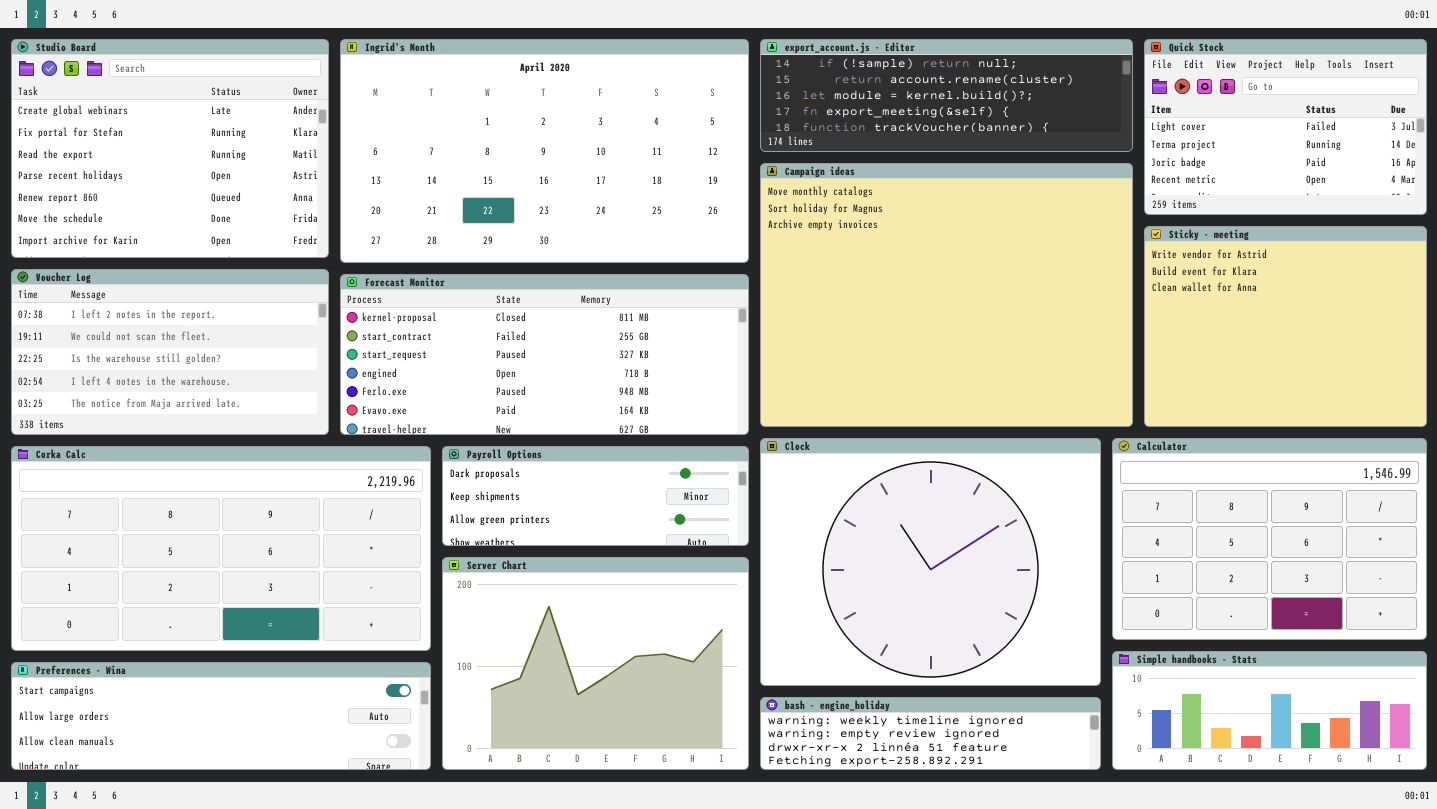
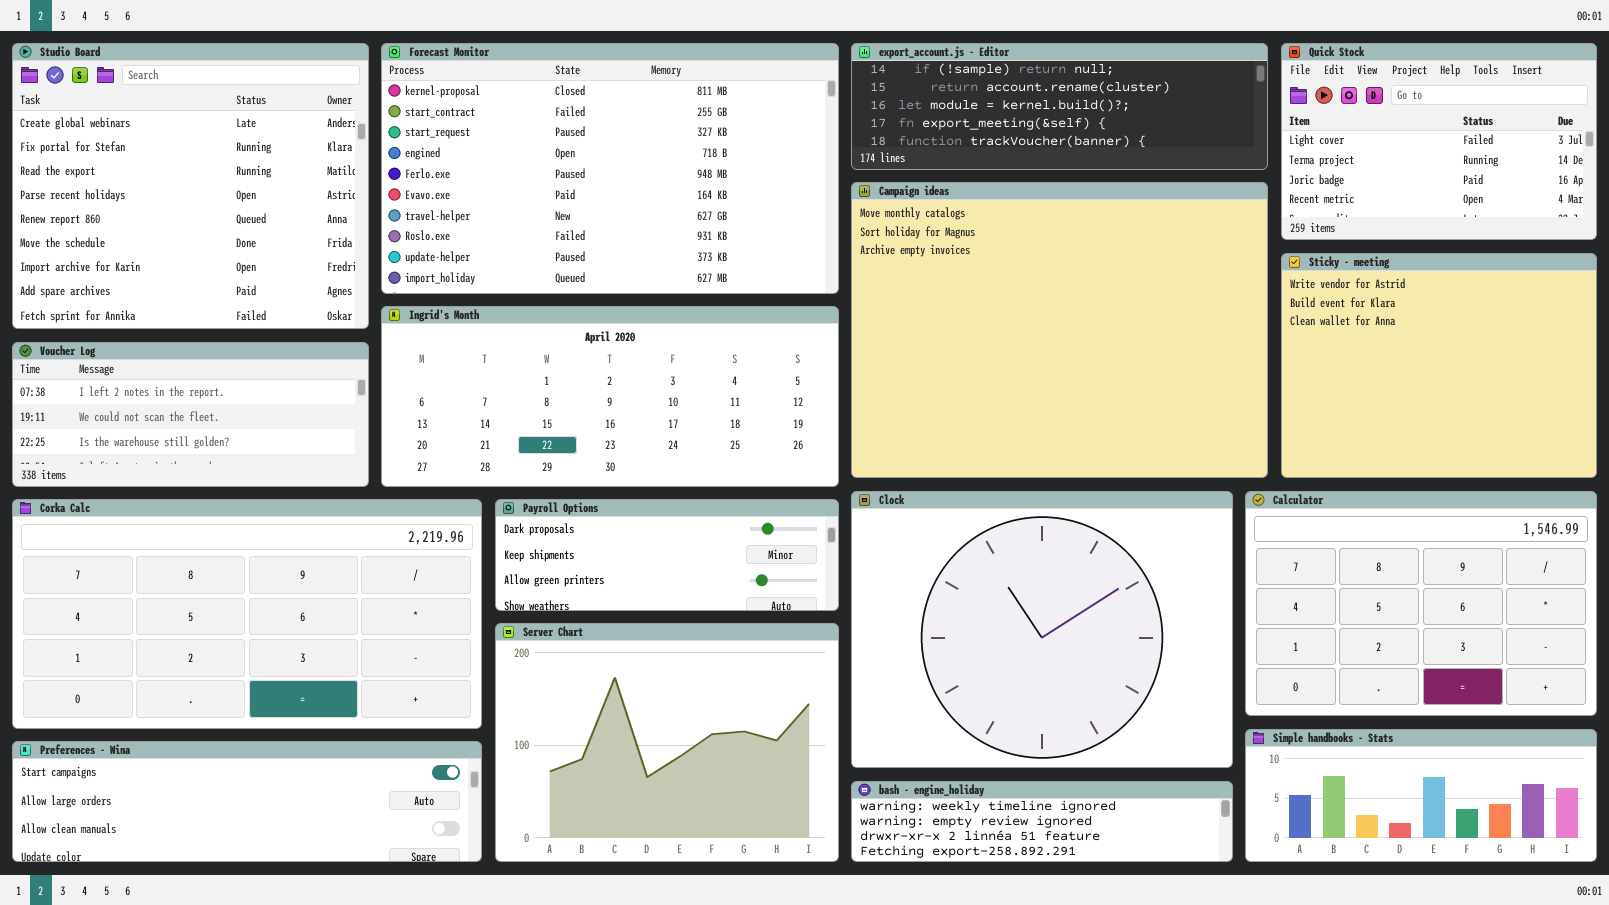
Studio Board: [11,39,329,258] -> [12,43,369,329], resized
Ingrid's Month: [340,39,749,263] -> [381,306,839,487], moved, resized
Voucher Log: [11,269,329,435] -> [12,342,369,487], resized
Forecast Monitor: [340,274,749,435] -> [381,43,839,294], moved, resized

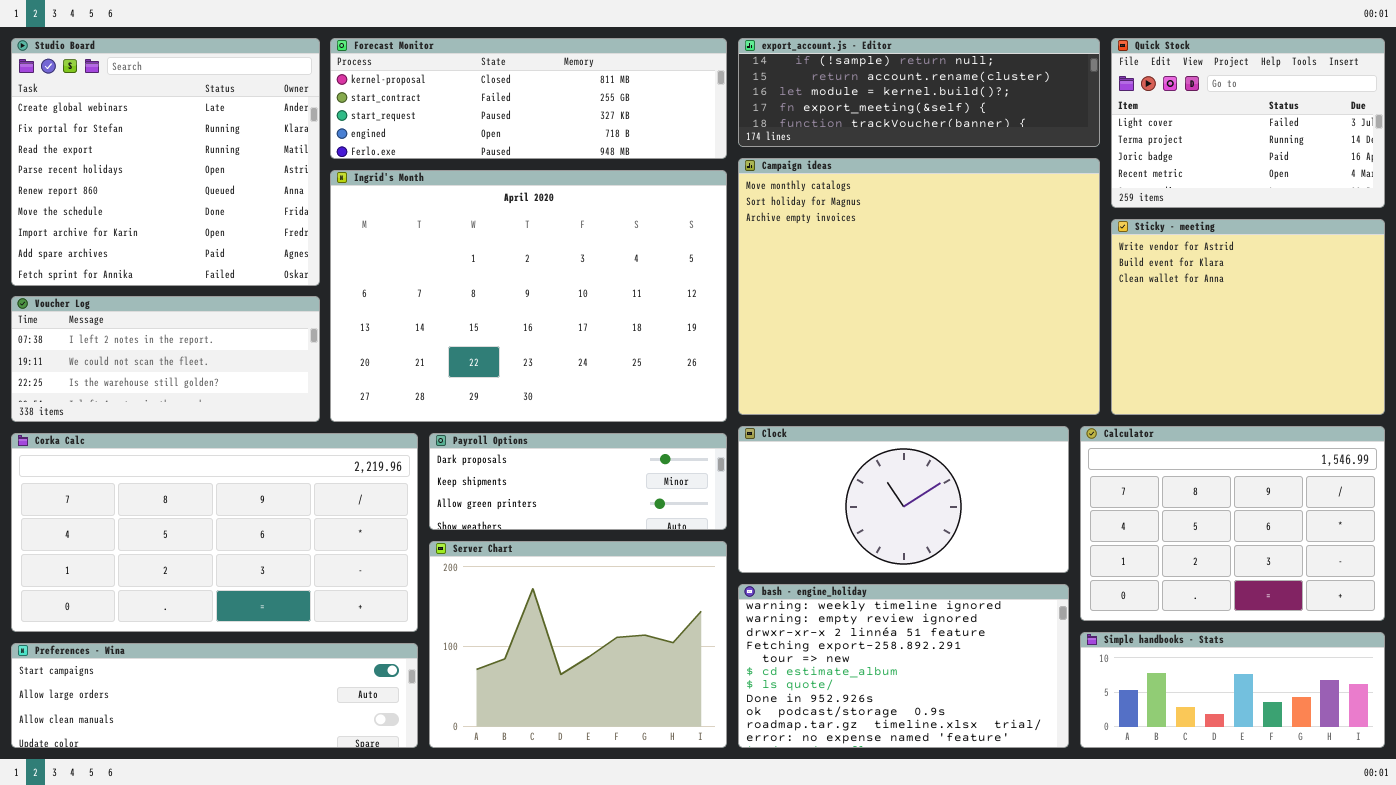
Forecast Monitor: [381,43,839,294] -> [330,38,727,159], resized
Ingrid's Month: [381,306,839,487] -> [330,170,727,422], resized
Clock: [851,491,1233,768] -> [738,426,1069,573], resized
bash - engine_holiday: [851,781,1233,862] -> [738,584,1069,748], resized

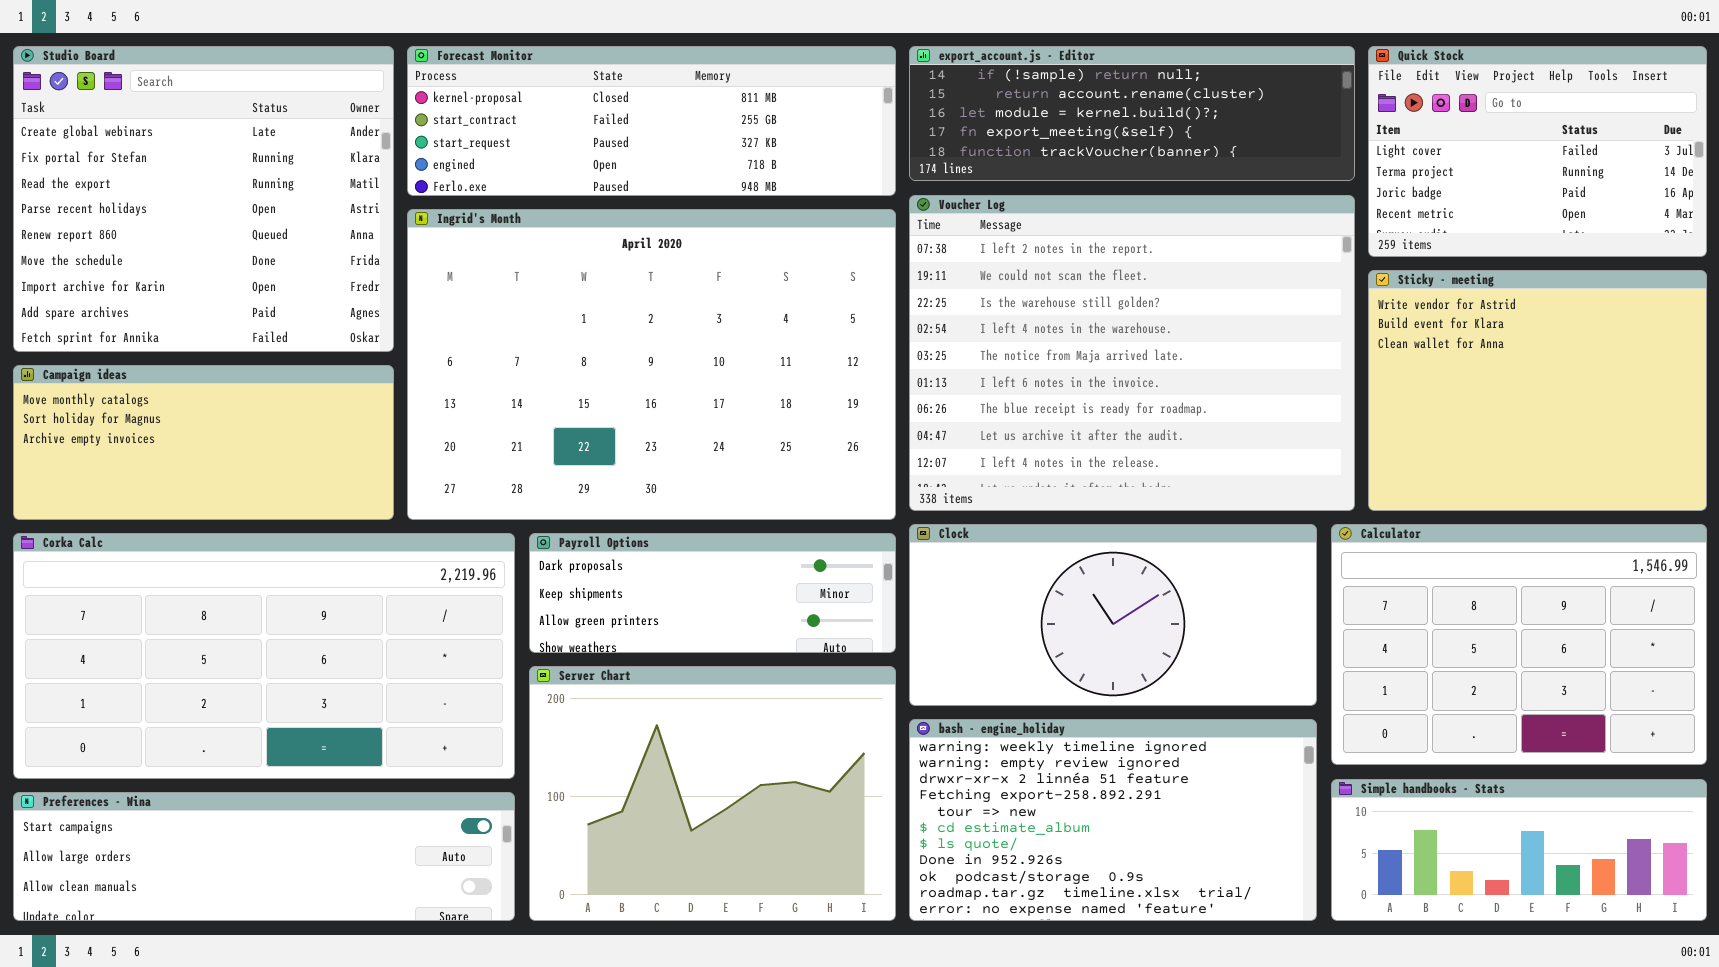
Campaign ideas: [738,158,1100,415] -> [13,365,394,520], moved, resized
Voucher Log: [11,296,320,422] -> [909,195,1355,511], moved, resized

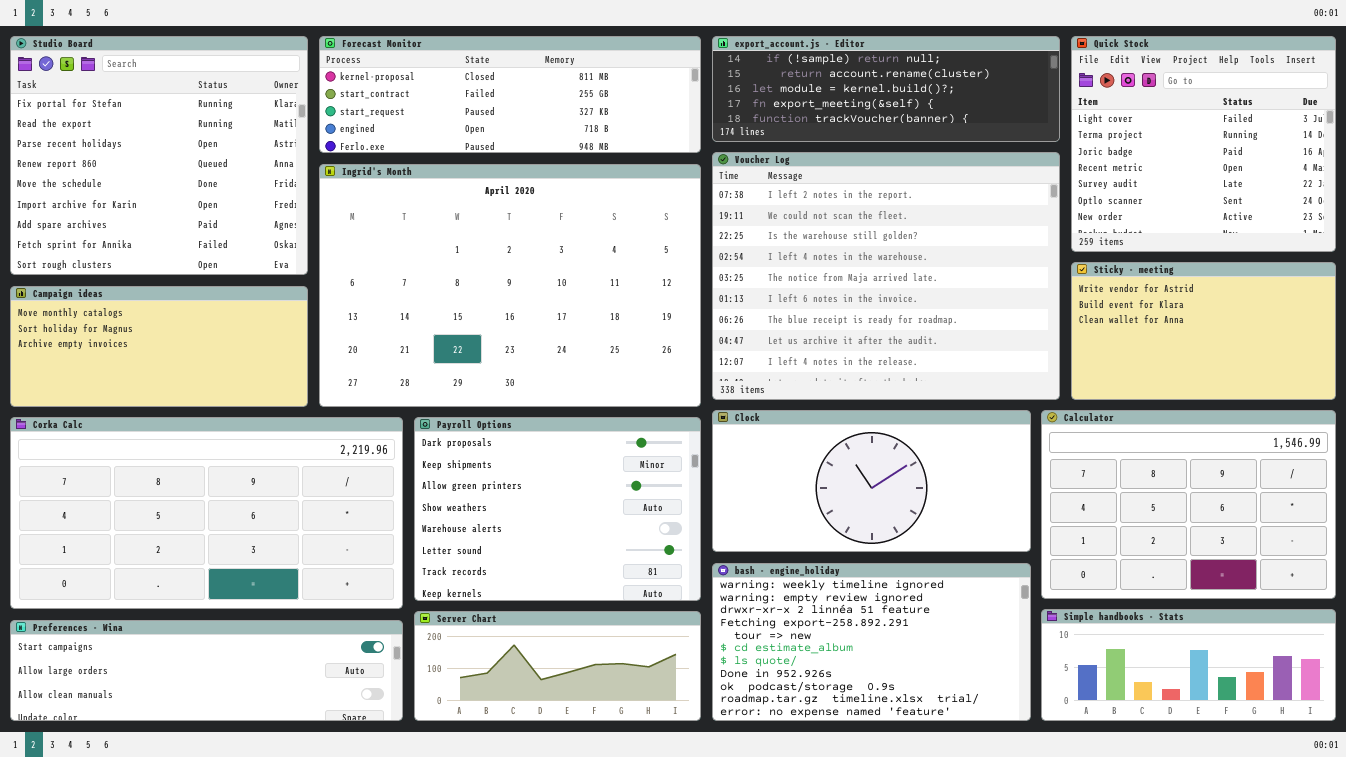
Studio Board: [13,46,394,352] -> [10,36,308,275], scrolled down 1 row
Quick Stock: [1368,46,1707,257] -> [1071,36,1336,252], resized
Sticky - meeting: [1368,270,1707,511] -> [1071,262,1336,400], resized
Payroll Options: [529,533,896,653] -> [414,417,701,601], resized
Server Chart: [529,666,896,921] -> [414,611,701,721], resized

